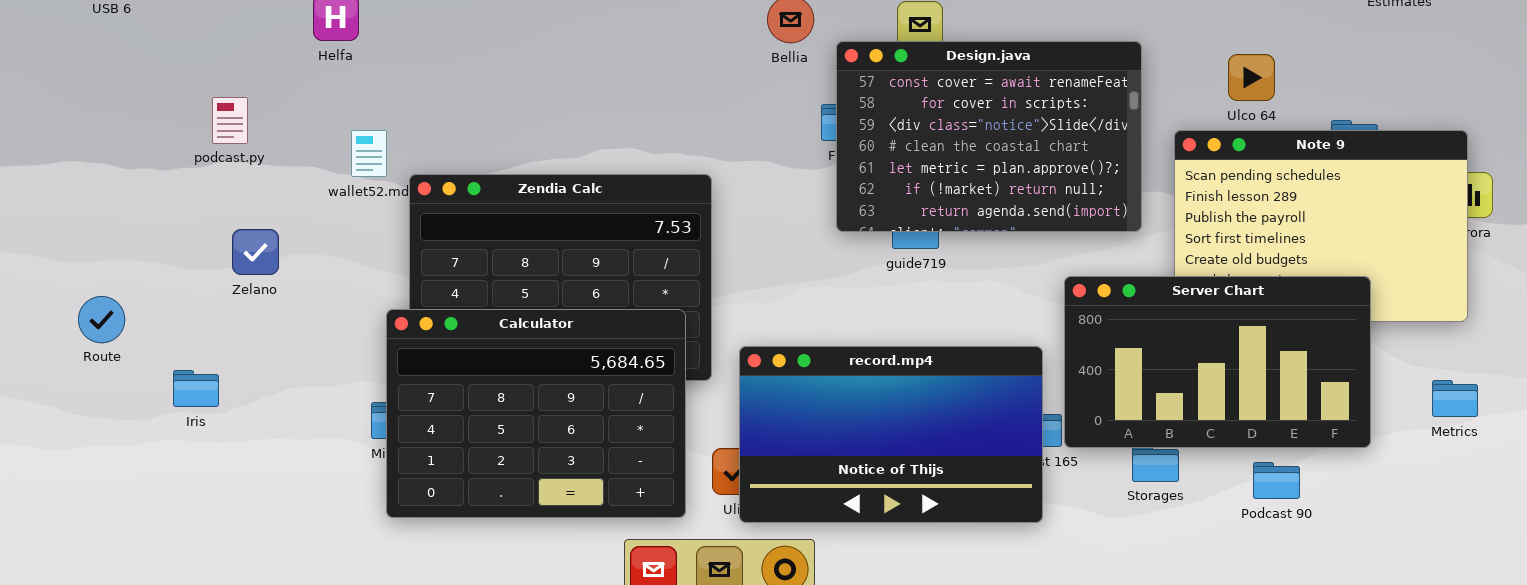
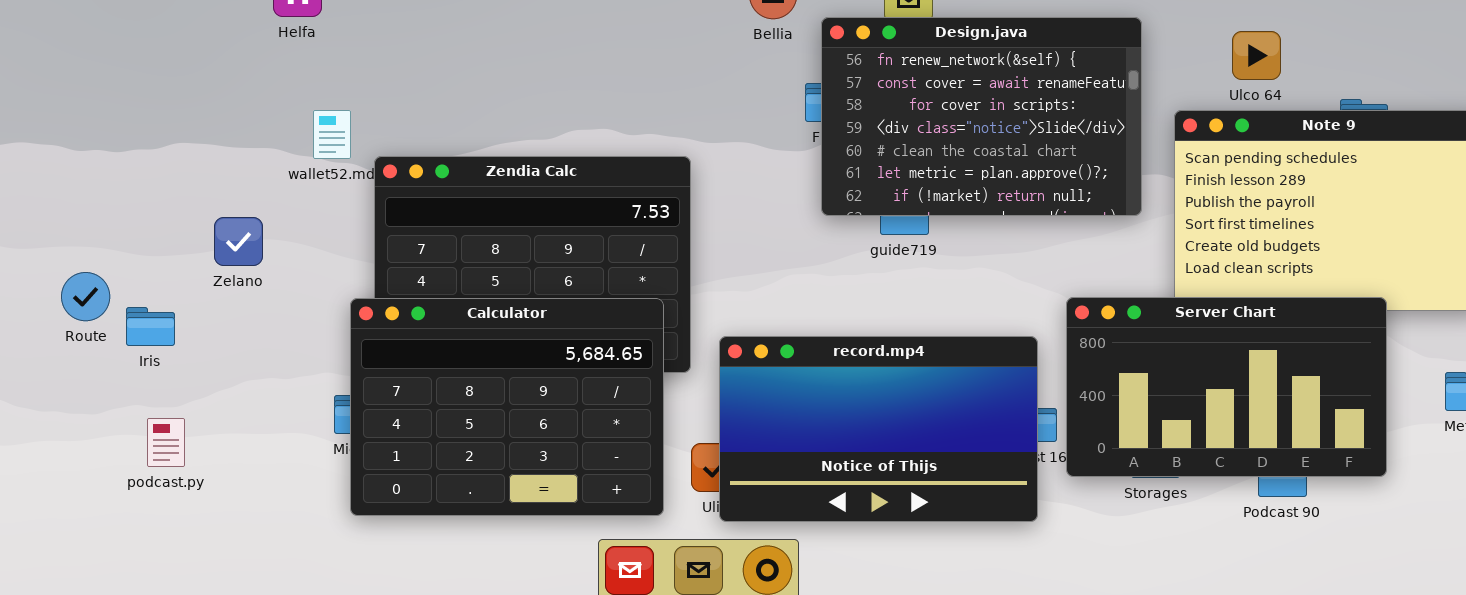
Design.java: [836,41,1142,232] -> [821,17,1142,216], scrolled up 1 row
podcast.py: [212,97,248,144] -> [147,418,185,467], moved
Zelano: [232,229,279,275] -> [214,217,263,266], moved
Server Chart: [1064,276,1371,448] -> [1066,297,1387,477], moved
Route: [78,296,125,343] -> [61,272,110,321], moved
Iris: [173,370,219,407] -> [126,307,175,346], moved

